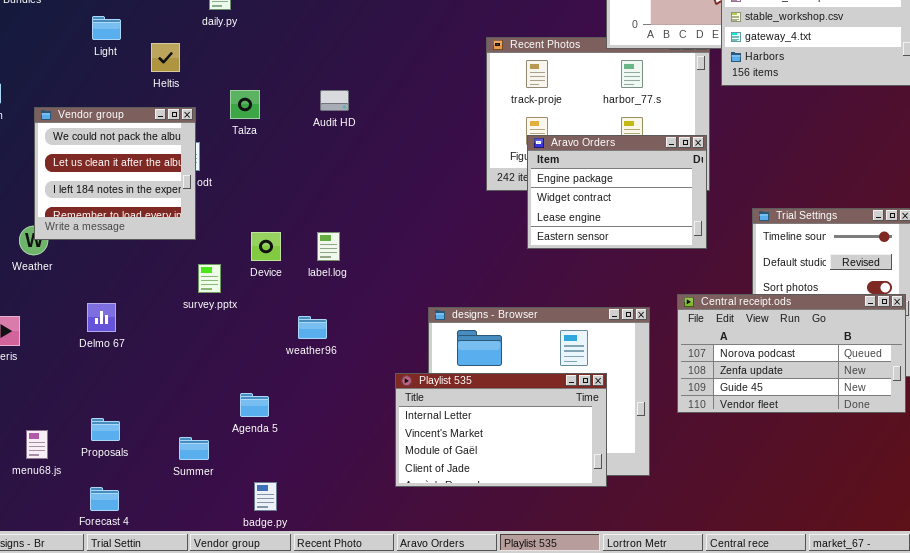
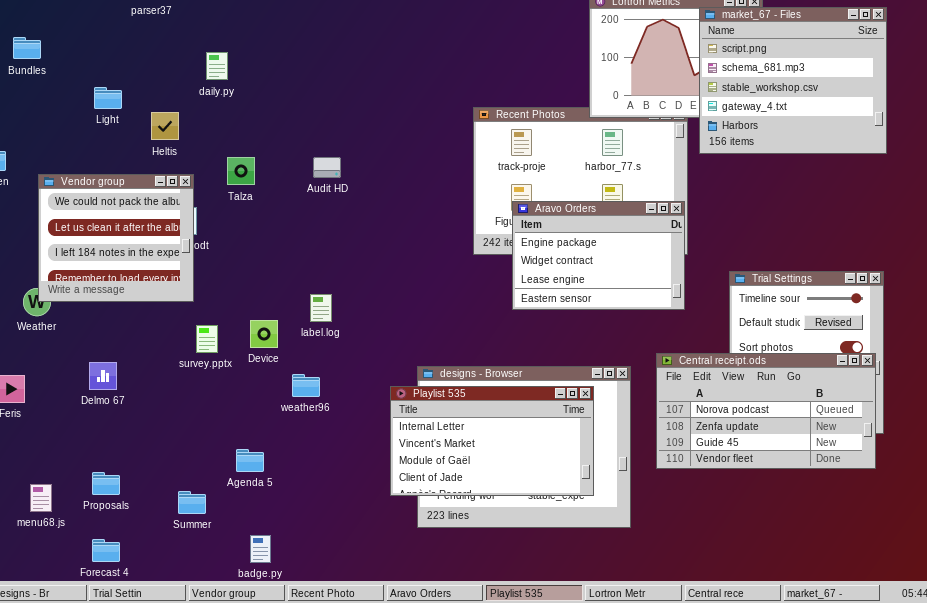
Device: [251,232,281,261] -> [250,320,278,348], moved
Playlist 535: [395,373,607,487] -> [390,386,594,496], moved

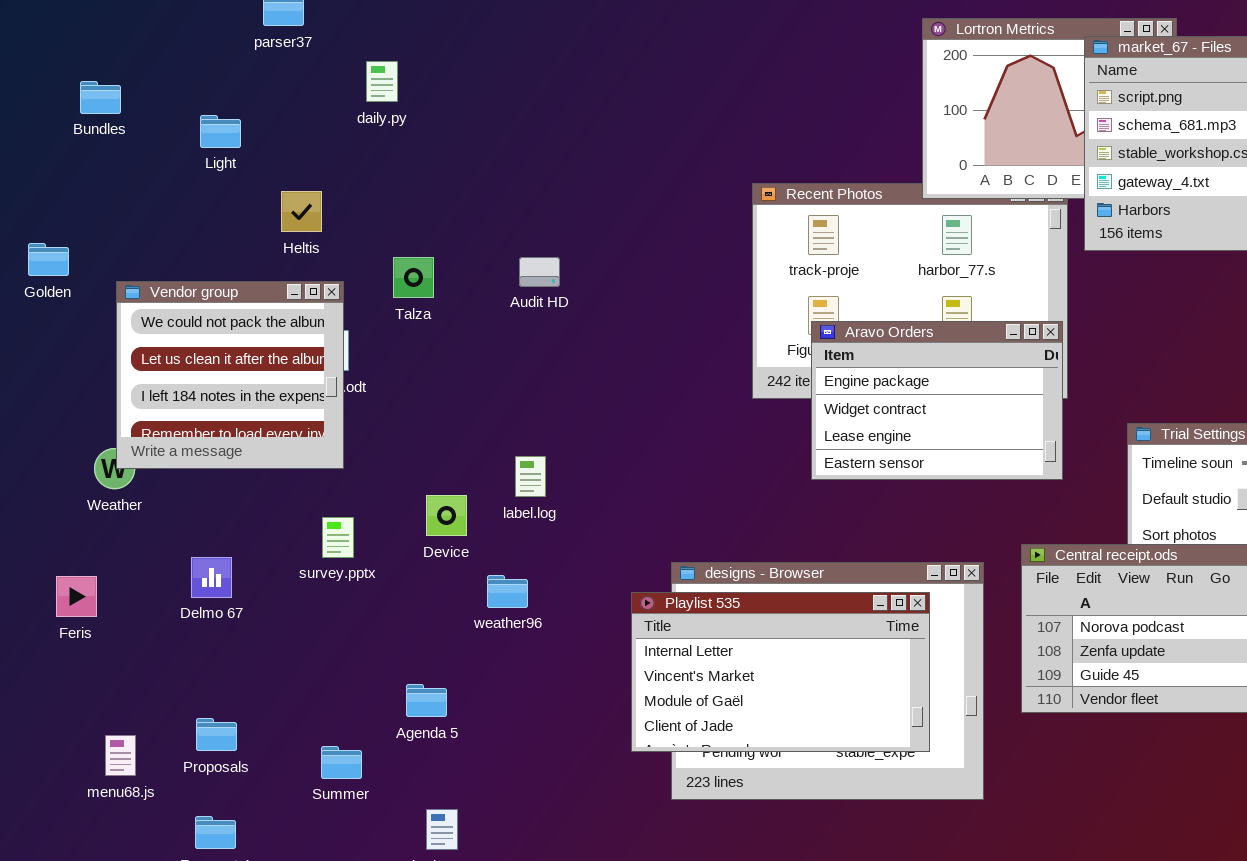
daily.py: [206,52,228,80] -> [366,61,398,102], moved
Light: [94,87,122,109] -> [200,115,241,148], moved
survey.pptx: [196,325,218,353] -> [322,517,354,558], moved

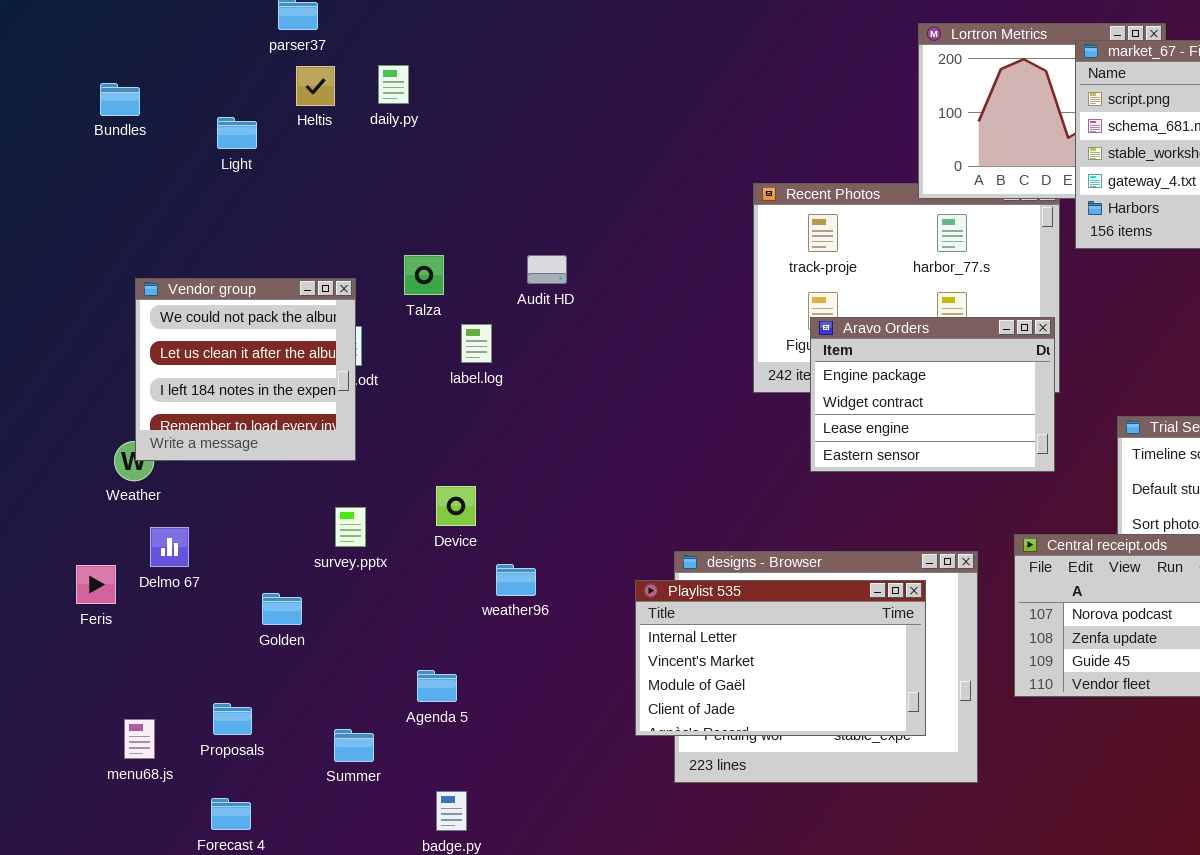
Heltis: [281,191,322,232] -> [296,66,335,106], moved
Golden: [28,243,69,276] -> [262,593,302,625], moved
label.log: [515,456,546,497] -> [461,324,492,363], moved
Delmo 67: [191,557,232,598] -> [150,527,189,567], moved

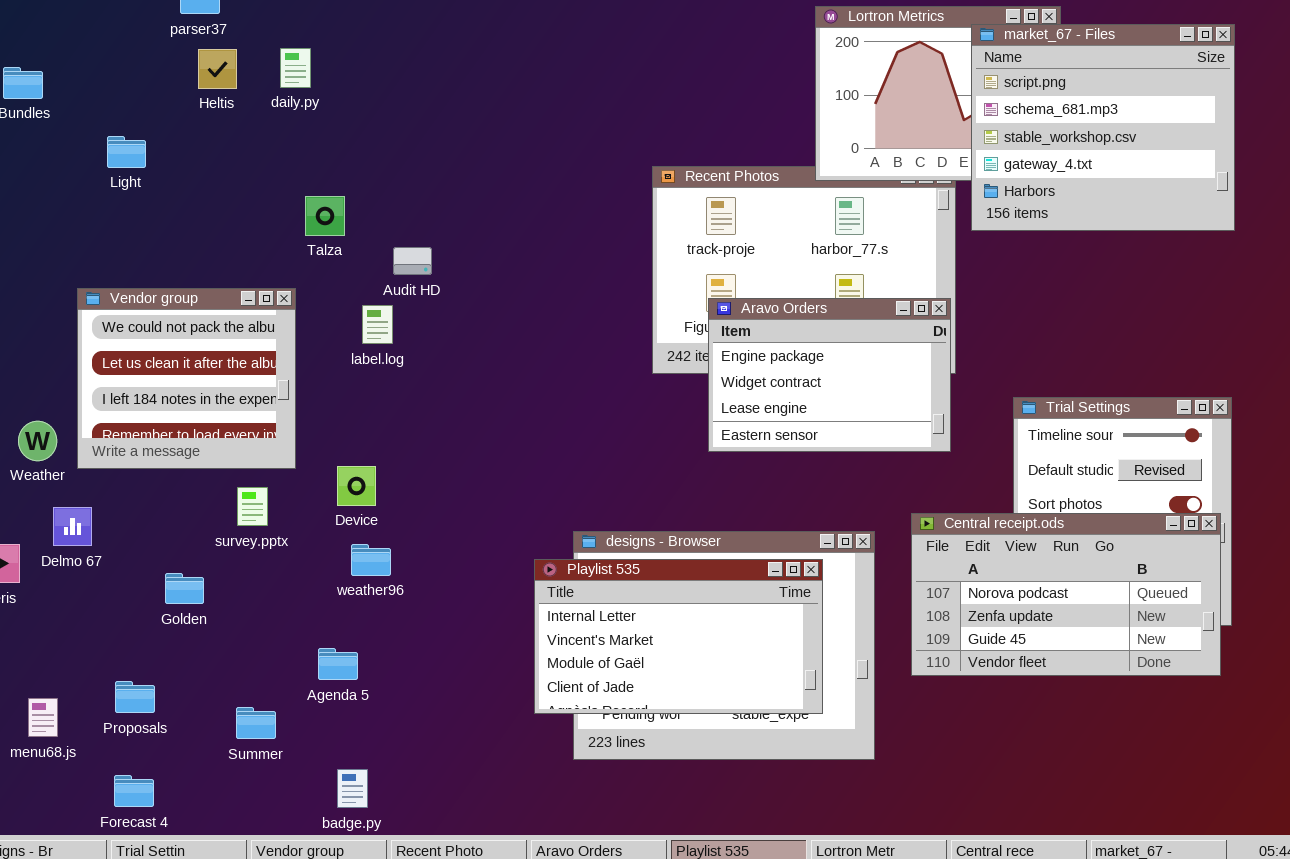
Light: [217,117,257,149] -> [107,136,146,168], moved
Talza: [404,255,444,295] -> [305,196,345,236], moved
Audit HD: [527,255,567,284] -> [393,247,432,275], moved
Vendor group: [135,278,356,461] -> [77,288,296,469], moved
weather96: [496,564,536,596] -> [351,544,391,576], moved

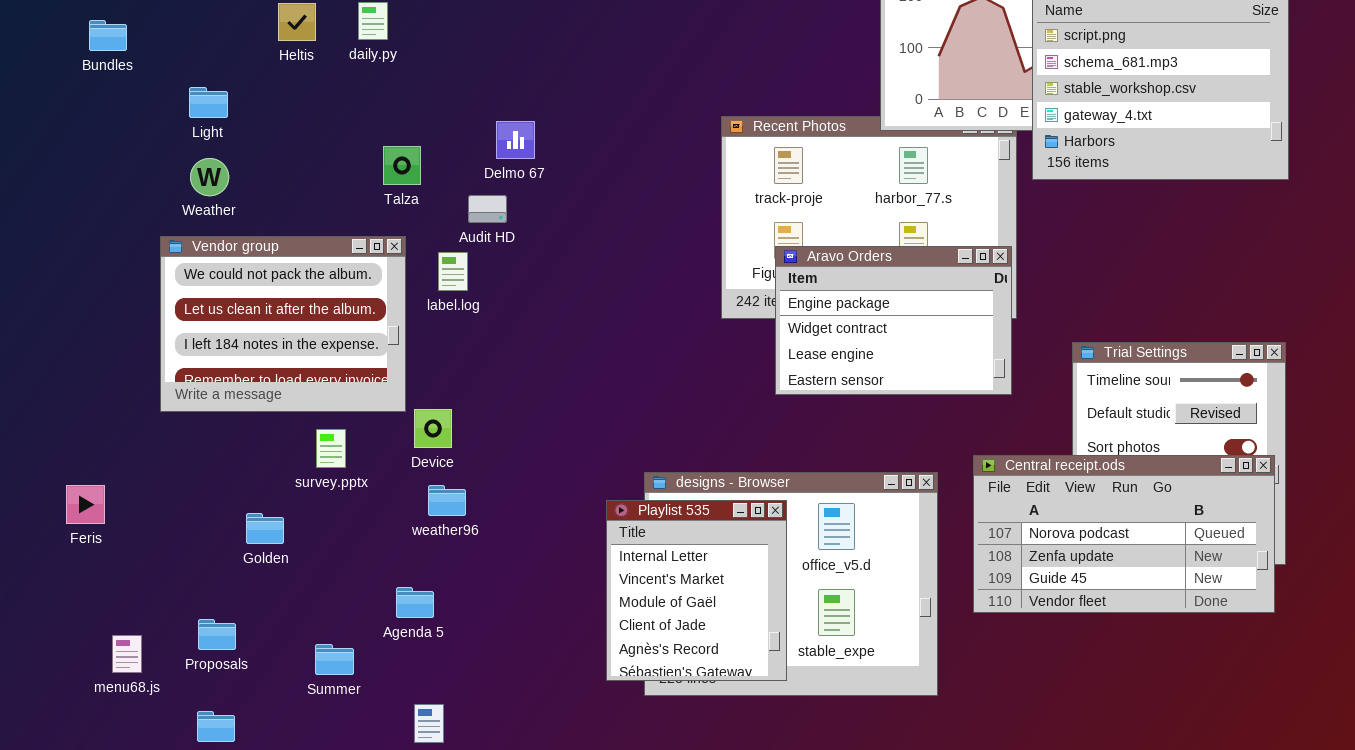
Vendor group: [77,288,296,469] -> [160,236,406,412], resized
Weather: [18,421,57,461] -> [190,158,229,196], moved
Delmo 67: [53,507,92,546] -> [496,121,535,159], moved
Playlist 535: [534,559,823,714] -> [606,500,787,681], resized

